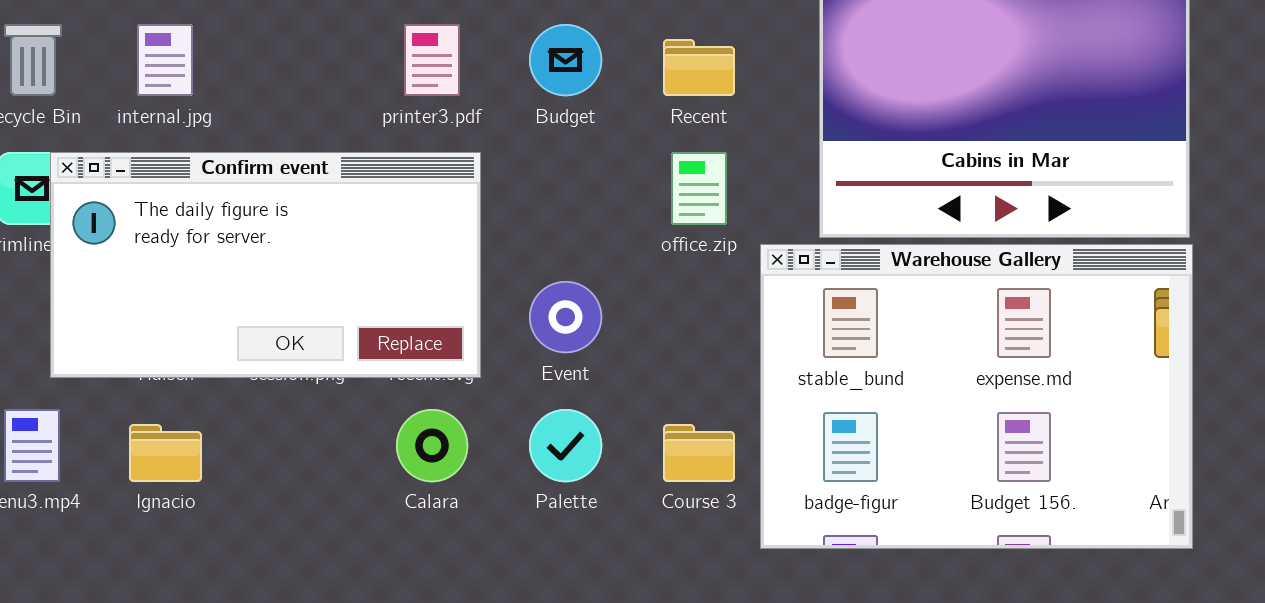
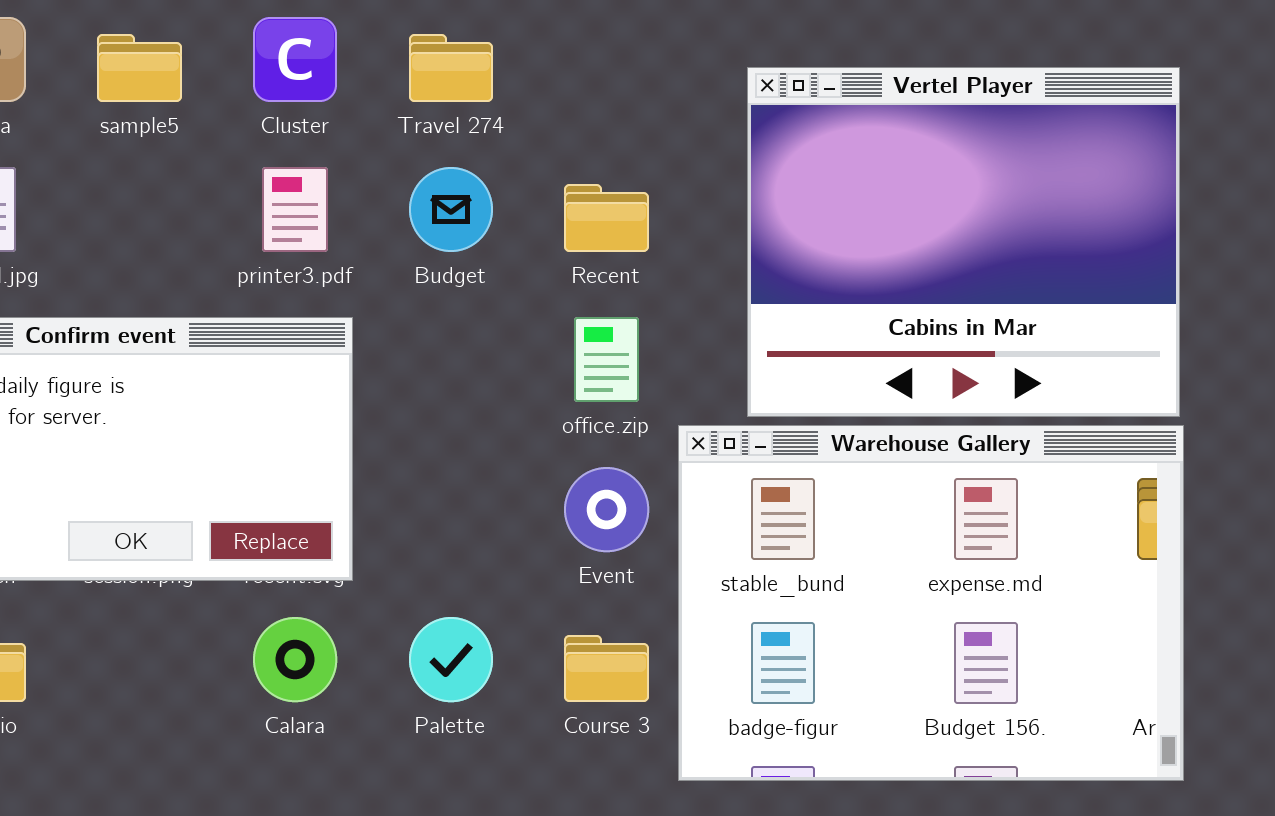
Event: [529,281,602,353] -> [564,467,649,552], moved

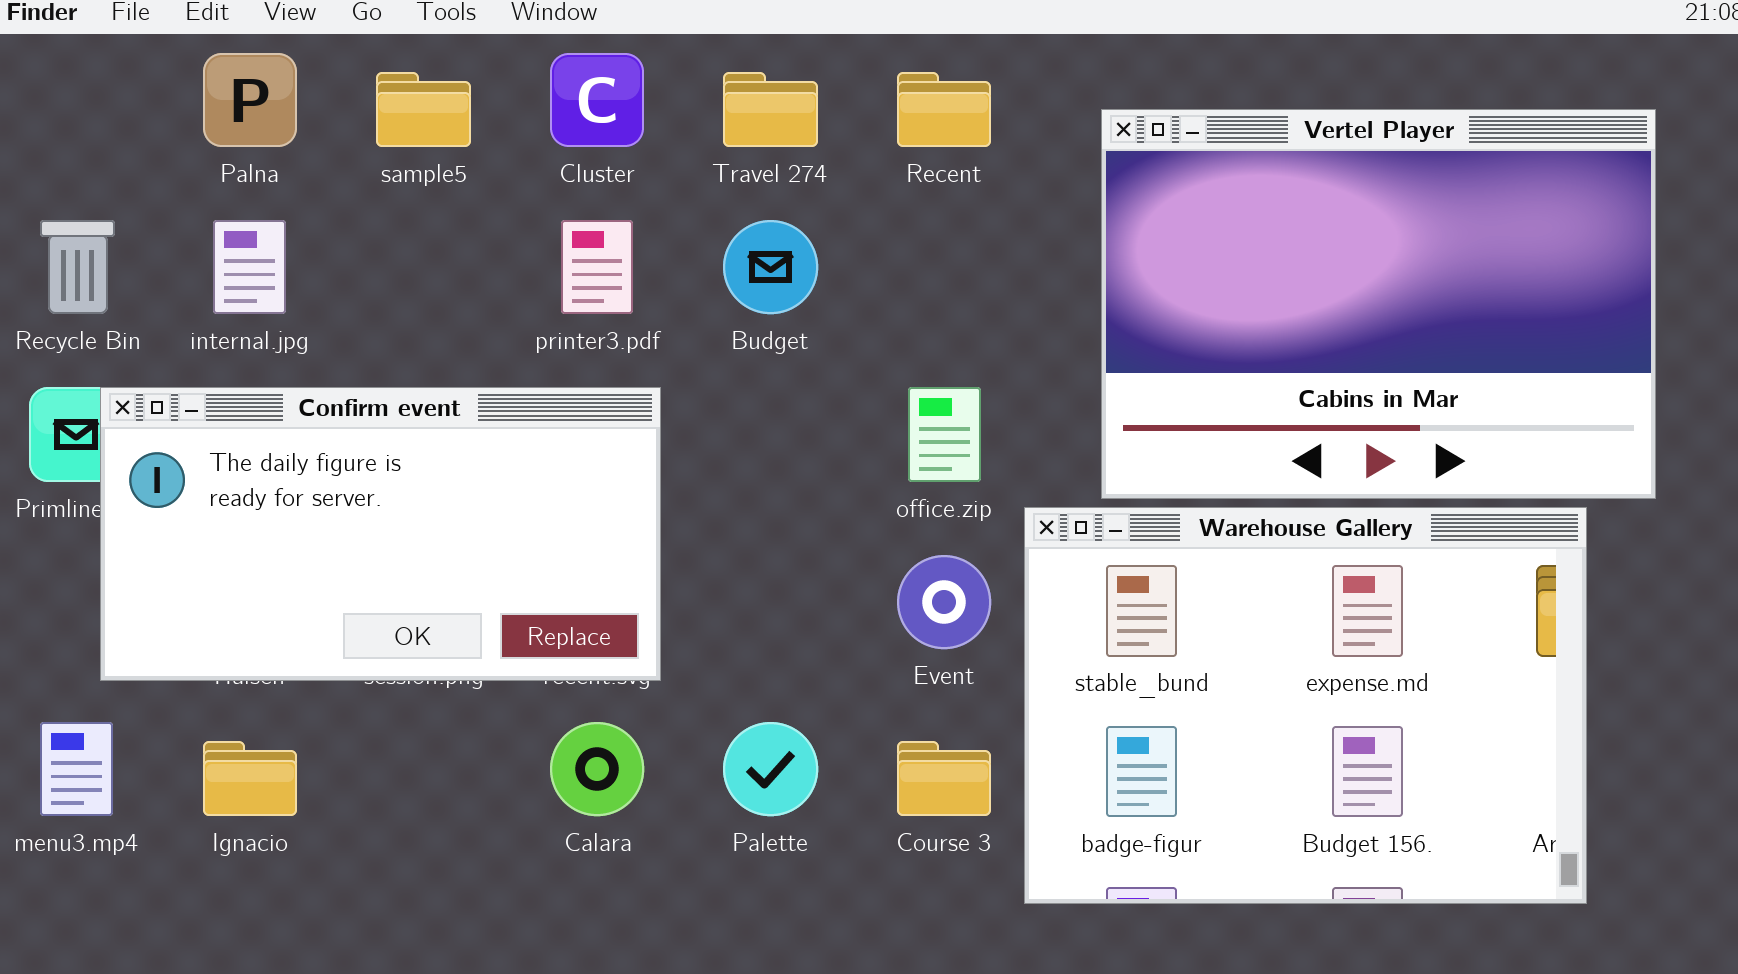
Vertel Player: [747,67,1180,417] -> [1101,109,1656,499], resized
Recent: [564,184,649,252] -> [897,72,991,147], moved

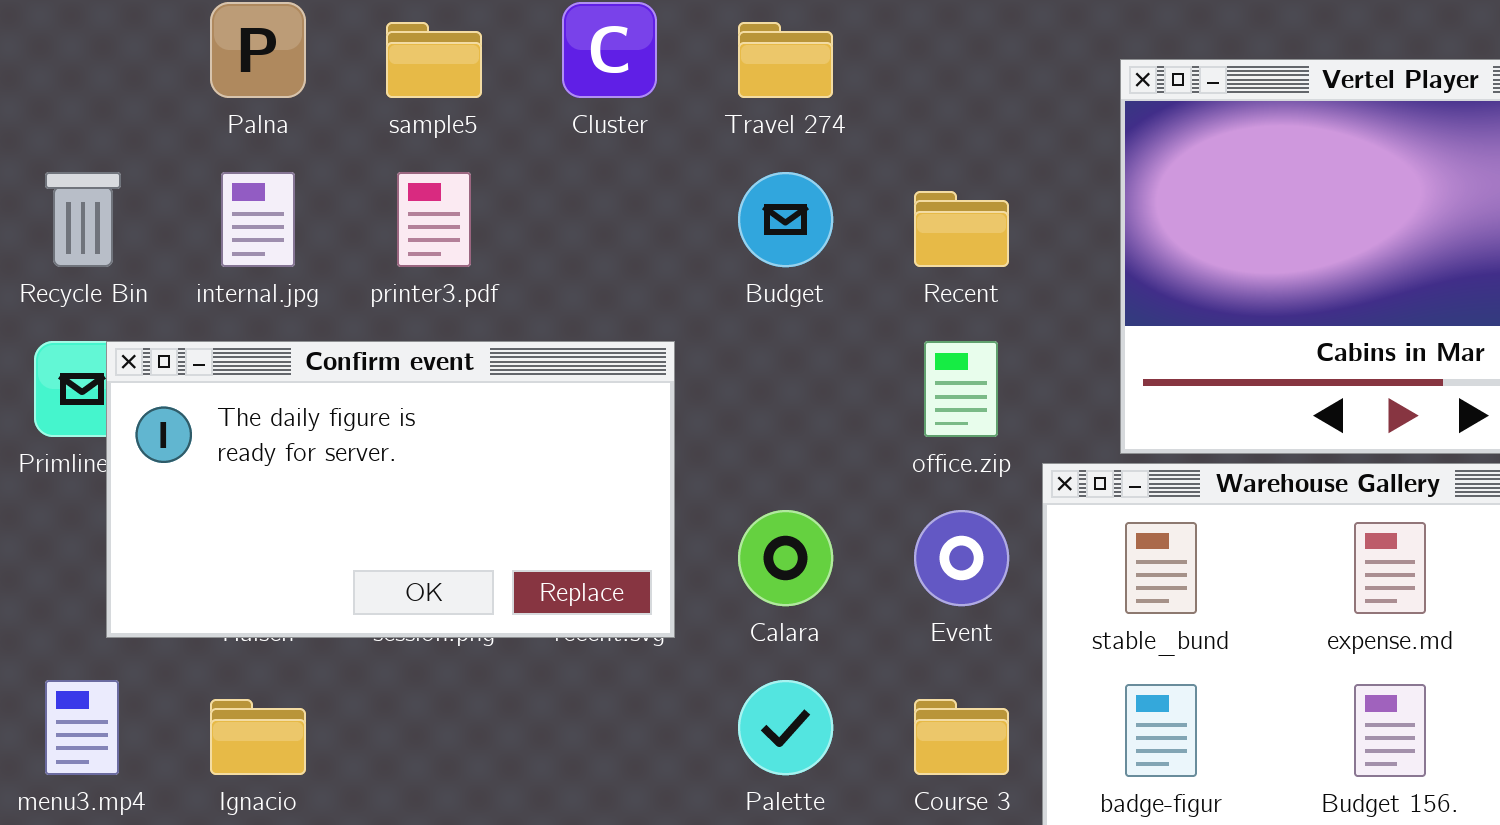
Recent: [897,72,991,147] -> [914,191,1009,267], moved
printer3.pdf: [561,220,633,314] -> [397,172,471,267], moved
Calara: [550,722,644,816] -> [738,510,833,606], moved

